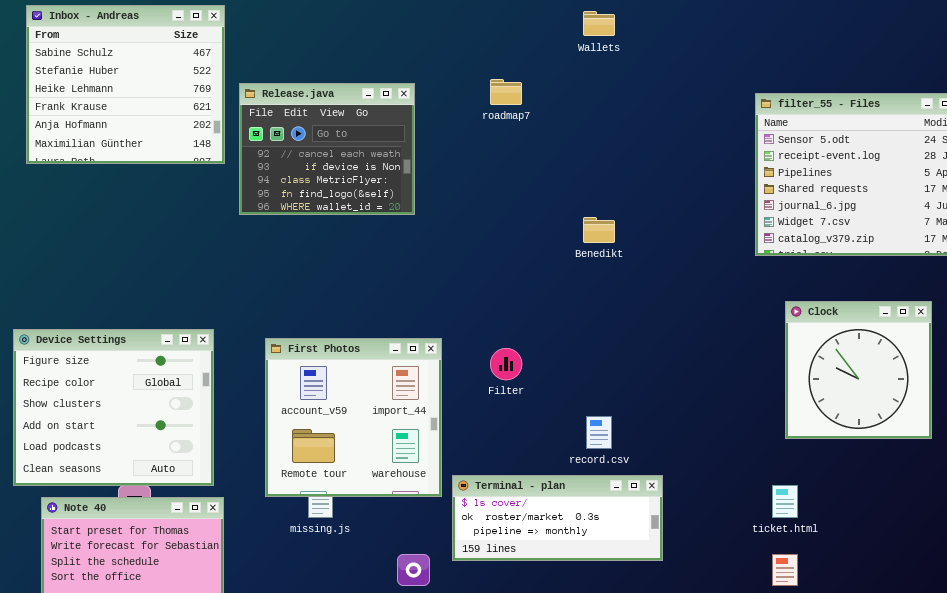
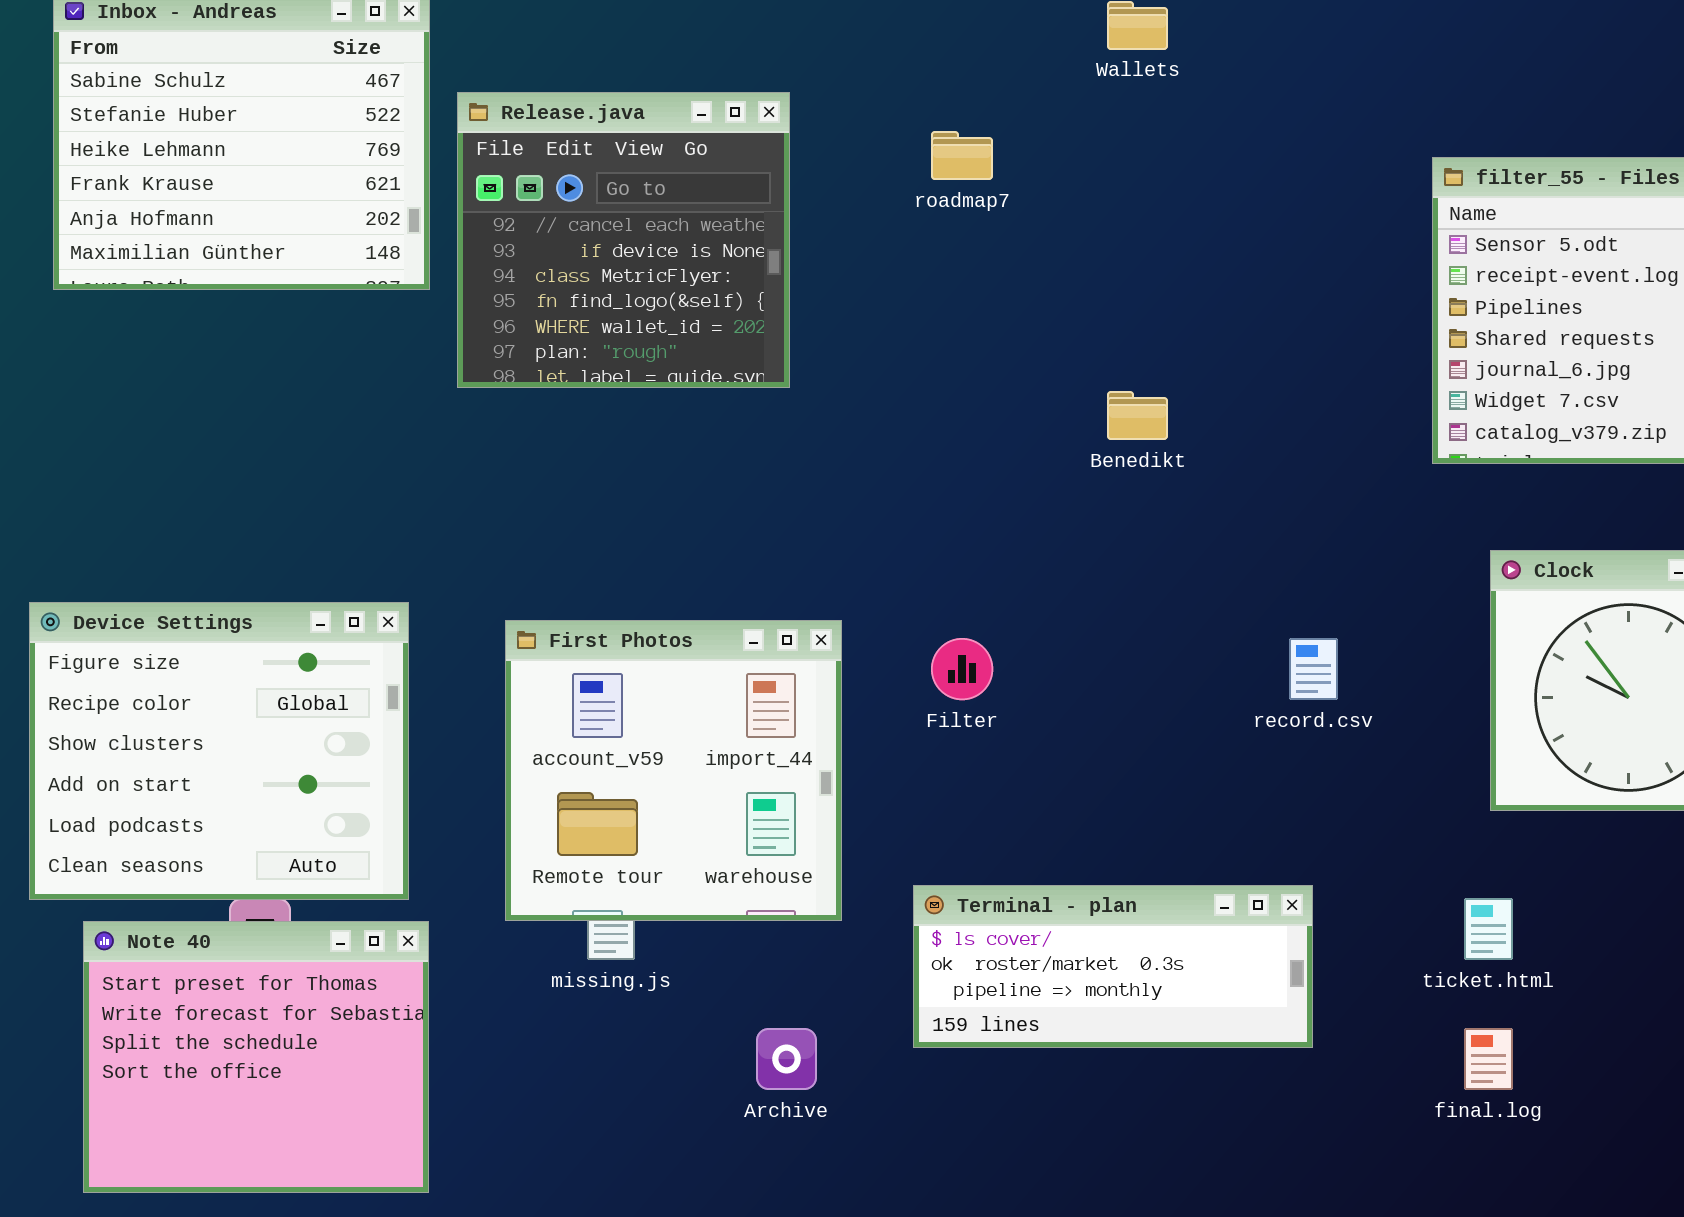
Release.java: [239,83,415,215] -> [457,92,790,388], resized
record.csv: [586,416,612,449] -> [1289,638,1338,700], moved
Terminal - plan: [452,475,663,561] -> [913,885,1313,1048], moved

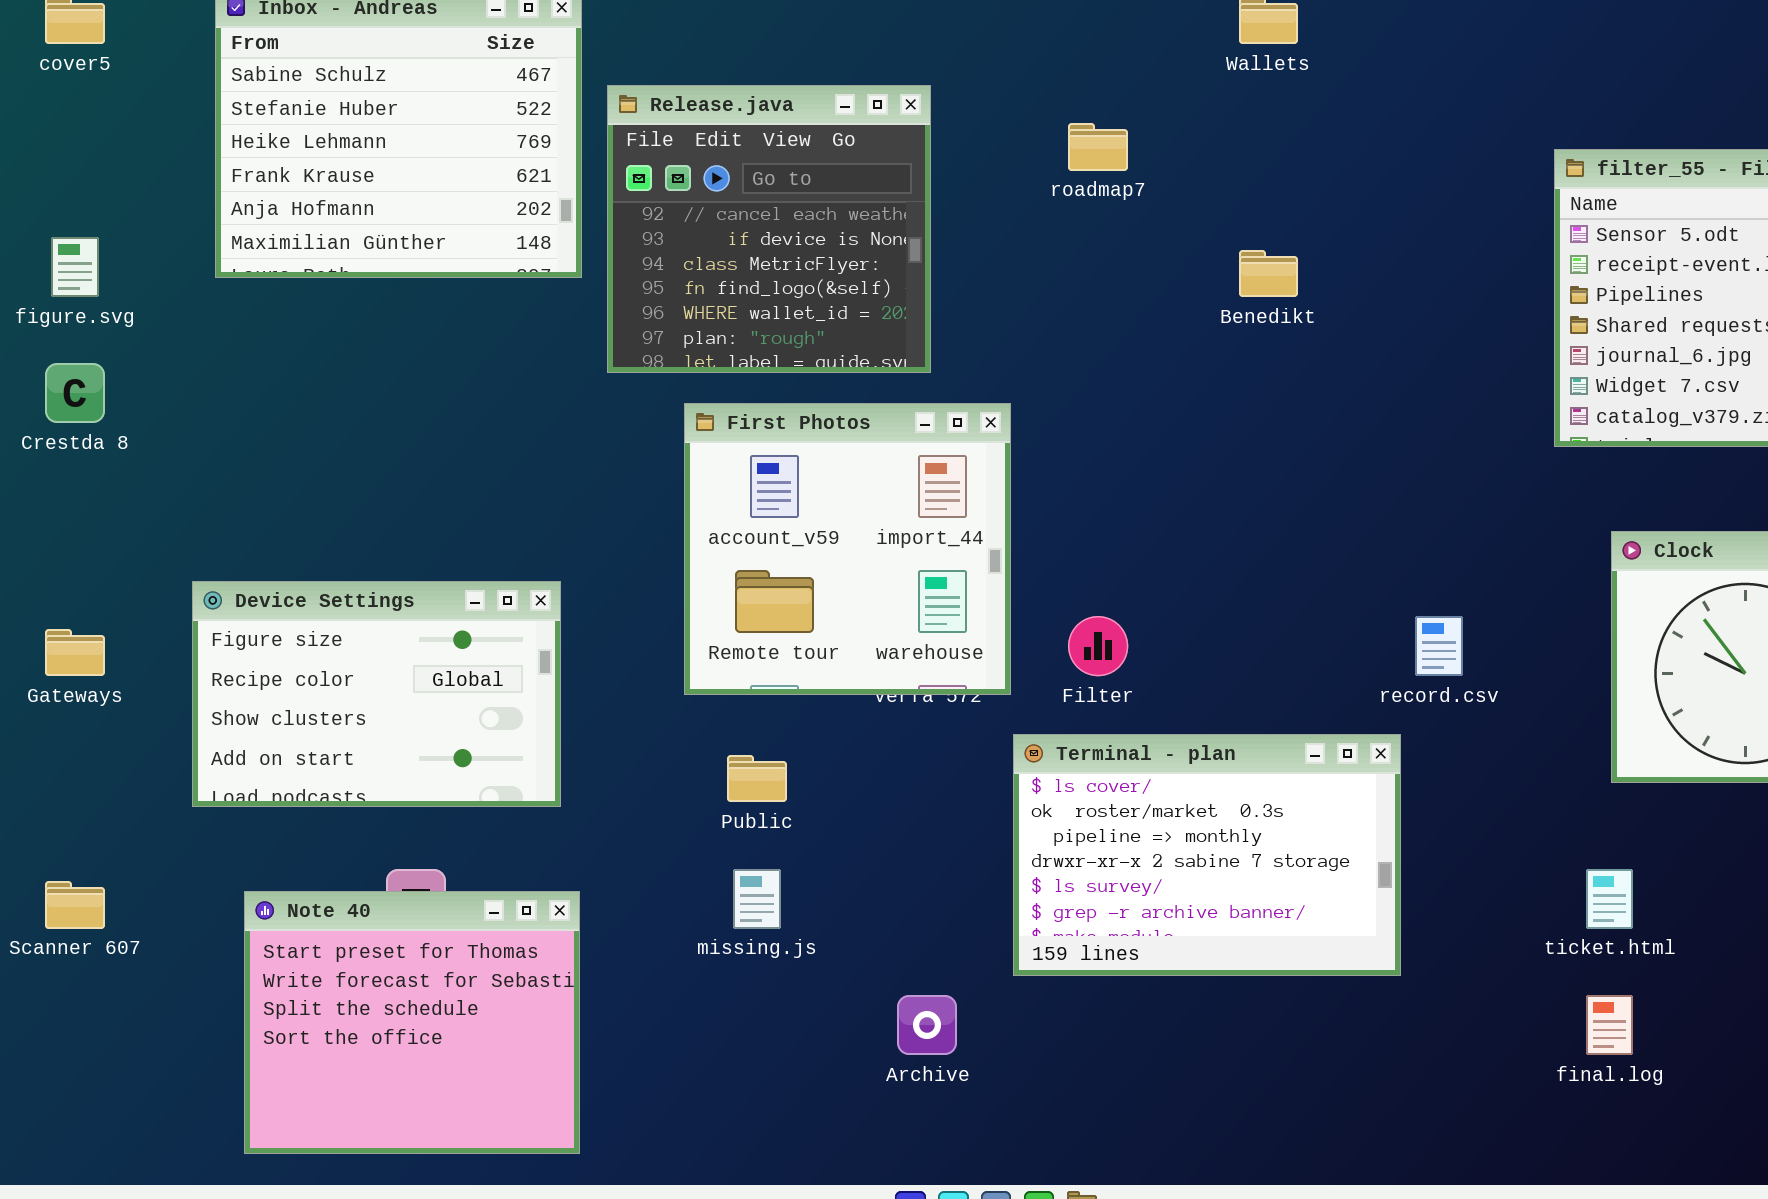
Benedikt: [1107,391,1168,440] -> [1239,250,1298,297], moved
Device Settings: [29,602,409,900] -> [192,581,561,807], resized
First Photos: [505,620,842,921] -> [684,403,1011,695], moved
Terminal - plan: [913,885,1313,1048] -> [1013,734,1401,976], moved, resized

